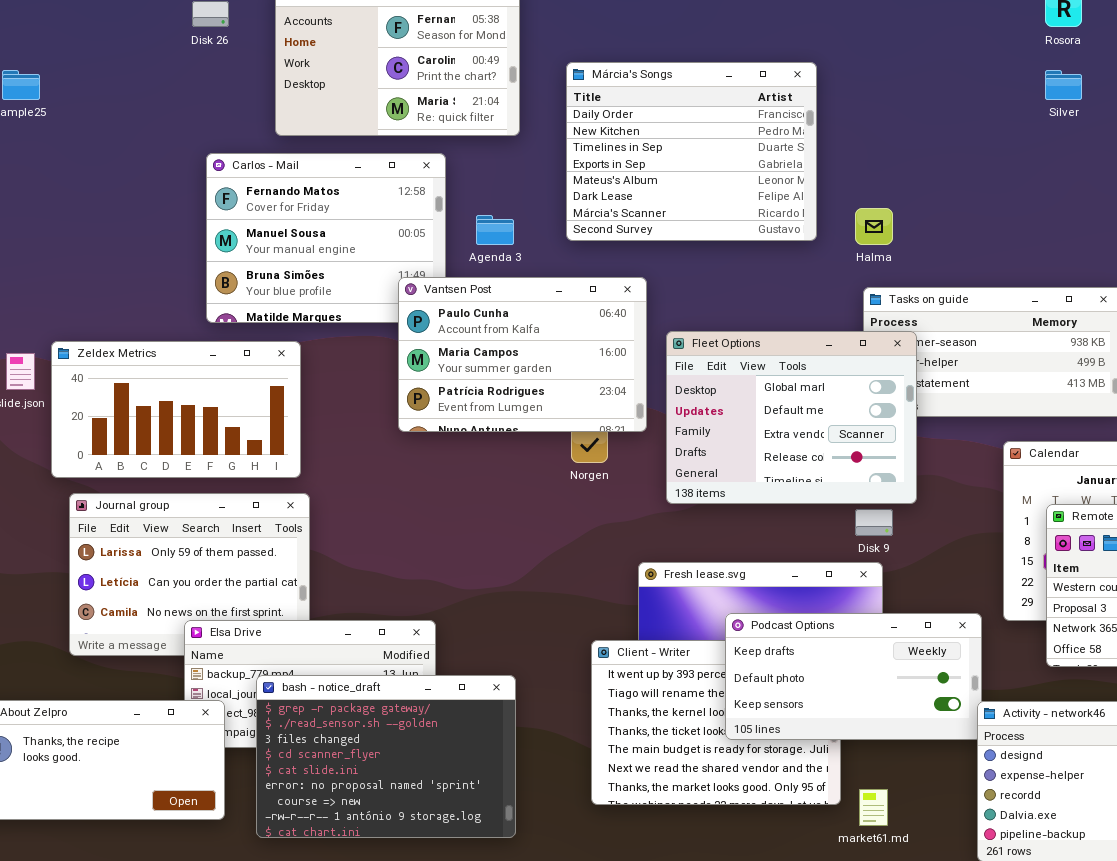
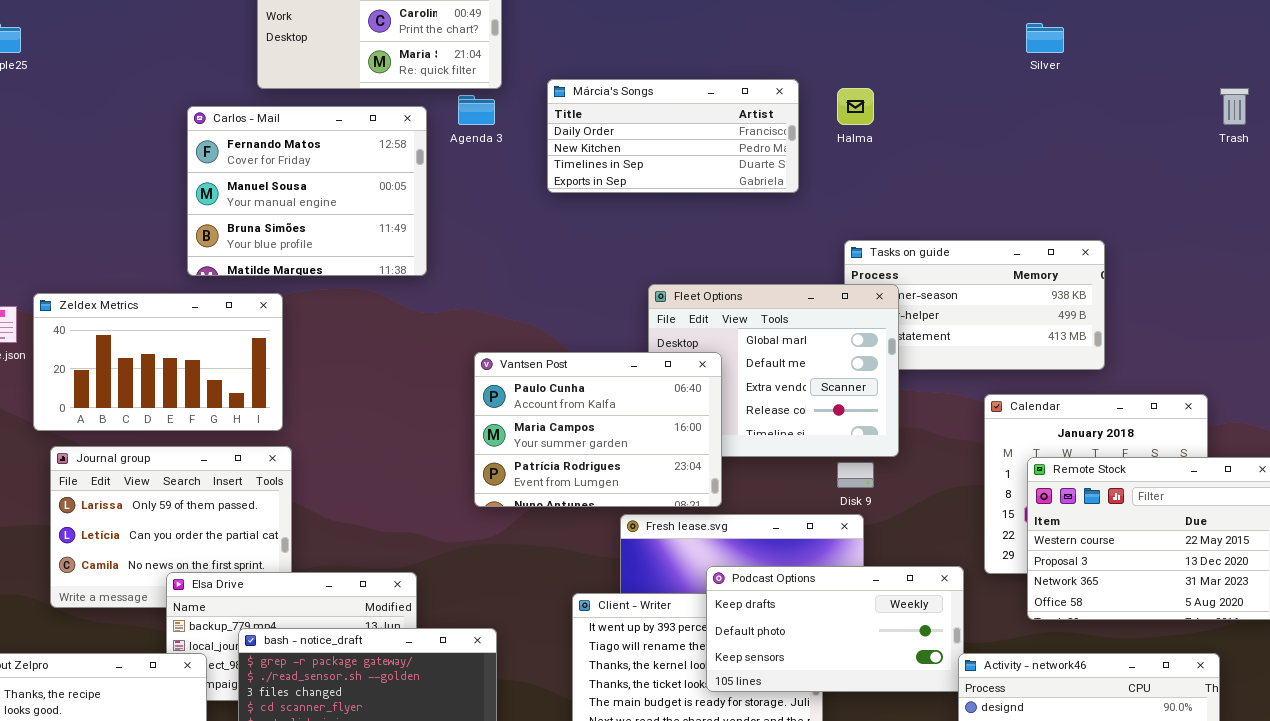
Márcia's Songs: [566,62,817,241] -> [547,79,799,193], resized
Halma: [855,208,893,245] -> [837,88,874,125], moved
Agenda 3: [476,215,514,245] -> [458,95,495,125], moved
Vantsen Post: [398,277,647,432] -> [474,352,722,507], moved

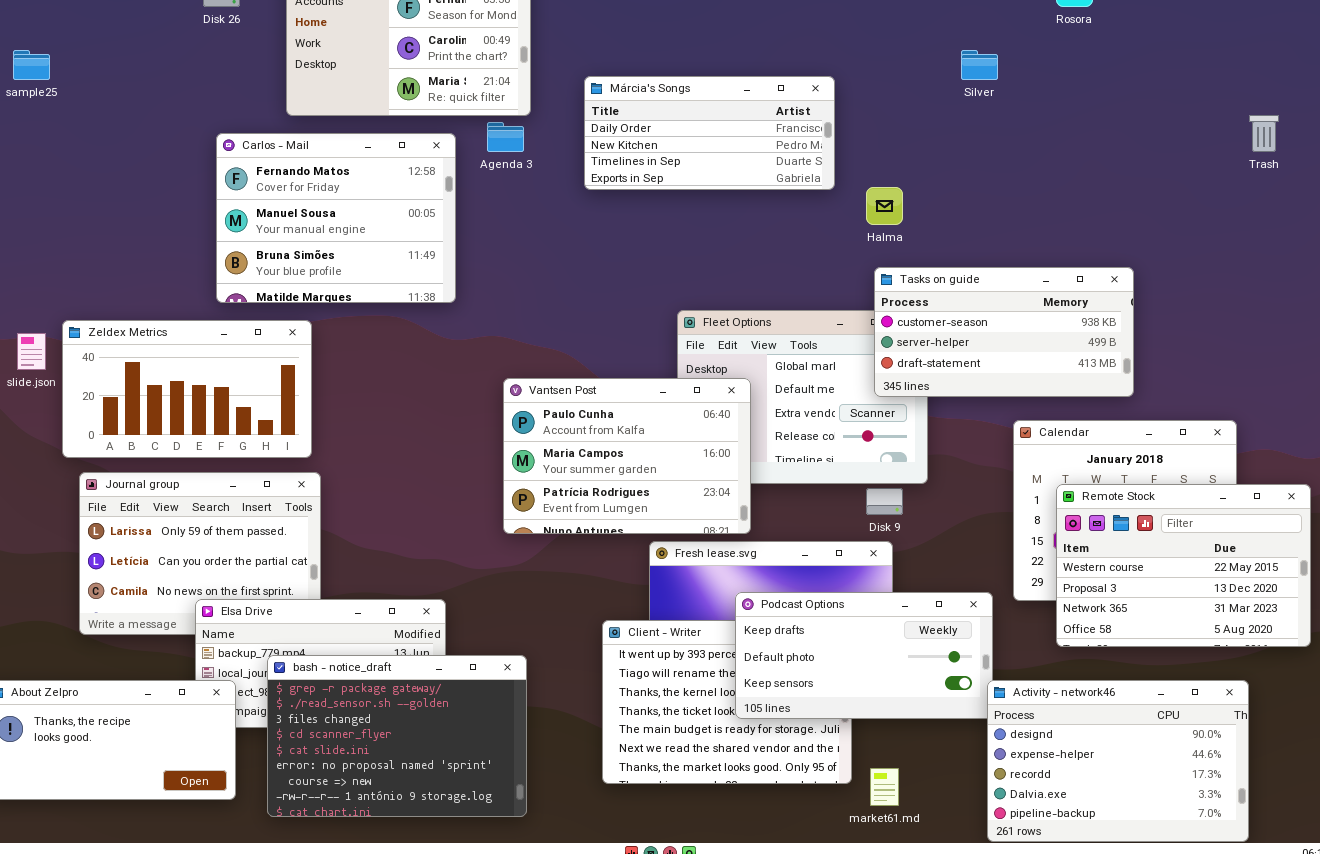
Silver: [1026,23,1064,53] -> [961,50,998,80], moved
Márcia's Songs: [547,79,799,193] -> [584,76,835,190], moved
Halma: [837,88,874,125] -> [866,187,903,225], moved
Tasks on guide: [844,240,1105,370] -> [874,267,1134,397], raised

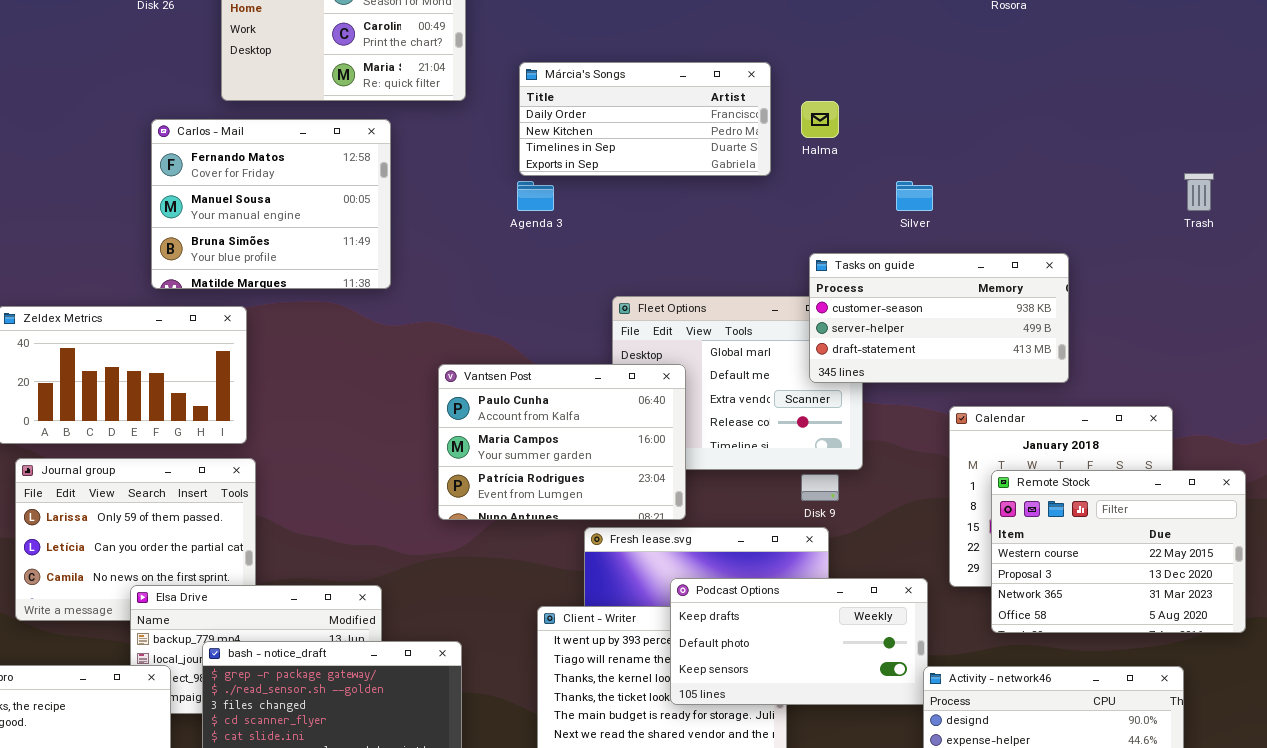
Silver: [961,50,998,80] -> [896,181,933,211], moved
Trash: [1249,115,1279,152] -> [1184,173,1214,211], moved
Agenda 3: [487,122,524,152] -> [517,181,554,211], moved
Halma: [866,187,903,225] -> [801,101,839,138], moved

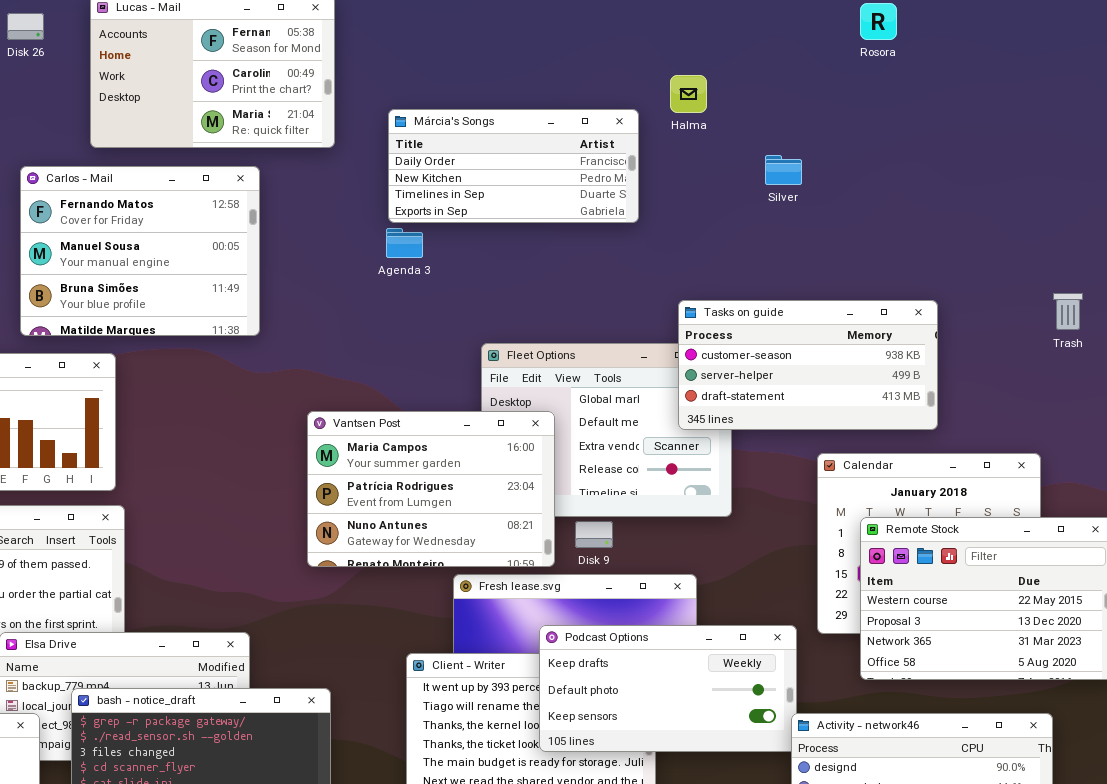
Halma: [801,101,839,138] -> [670,75,707,113], moved
Trash: [1184,173,1214,211] -> [1053,293,1083,330], moved
Silver: [896,181,933,211] -> [765,155,802,185], moved
Vantsen Post: [438,364,686,520] -> [307,411,555,567], scrolled down 1 row
Disk 9: [801,474,839,501] -> [575,521,613,548], moved

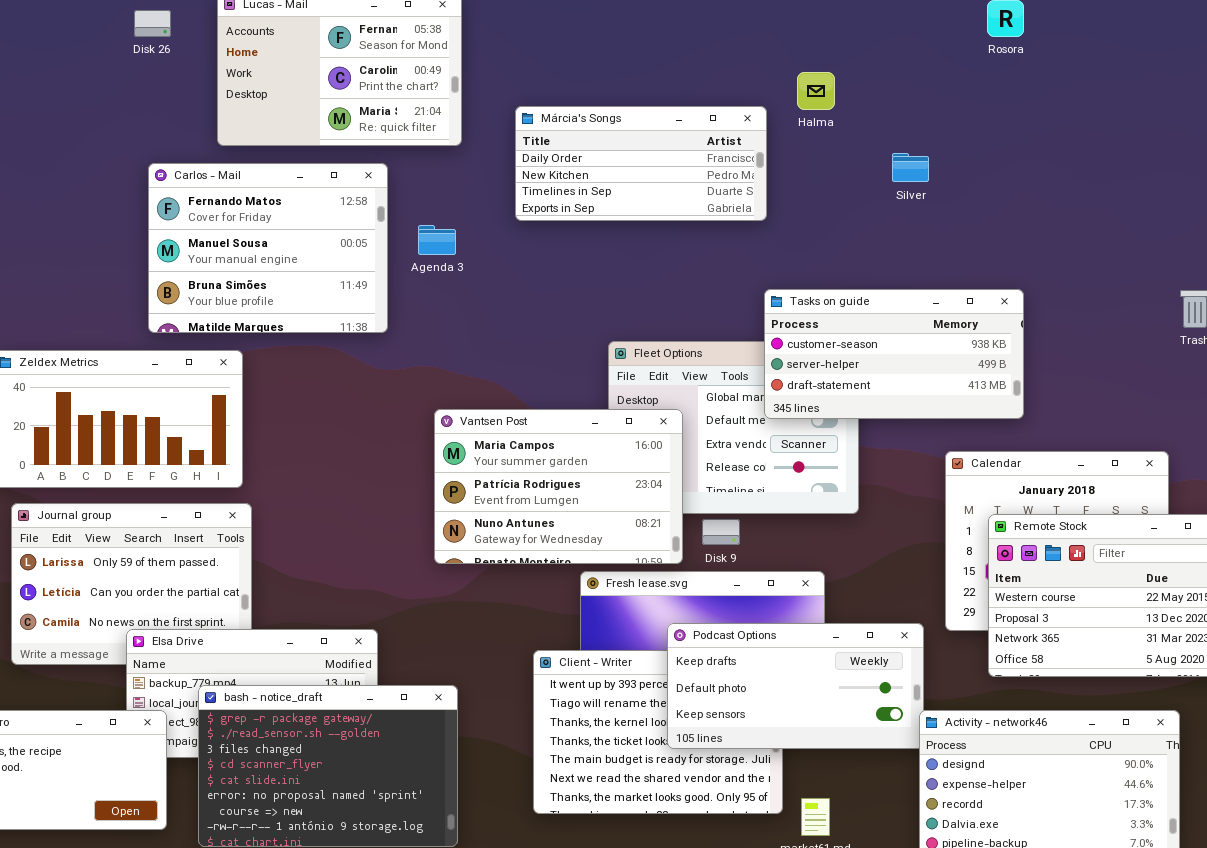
Agenda 3: [386,228,423,258] -> [418,225,456,255], moved
Tasks on guide: [678,300,938,430] -> [764,289,1024,419], moved

